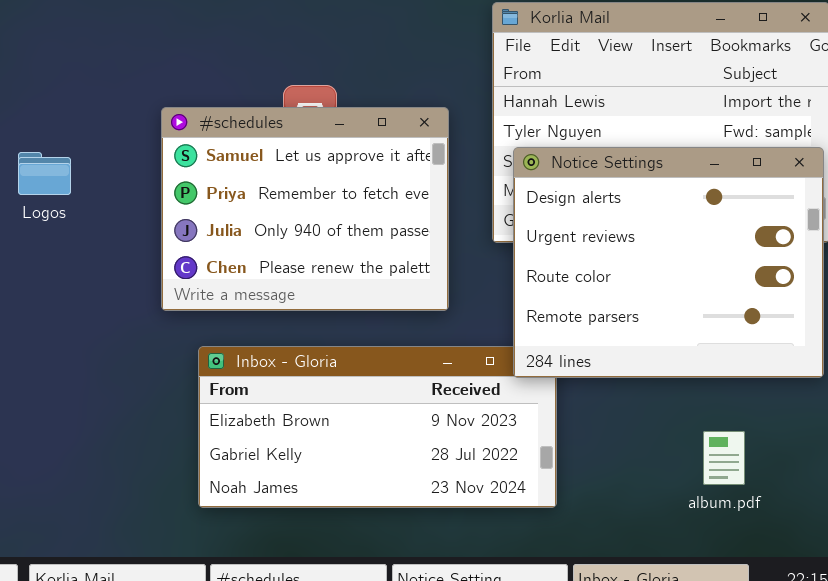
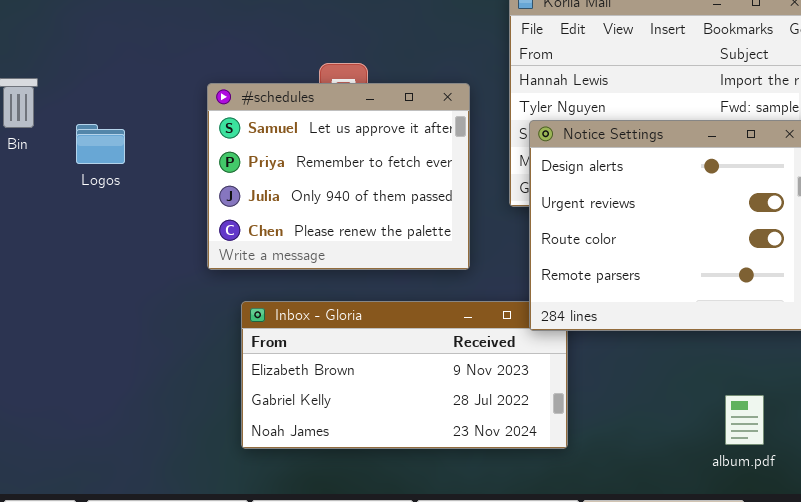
album.pdf: [703,431,745,485] -> [725,395,764,445], moved

